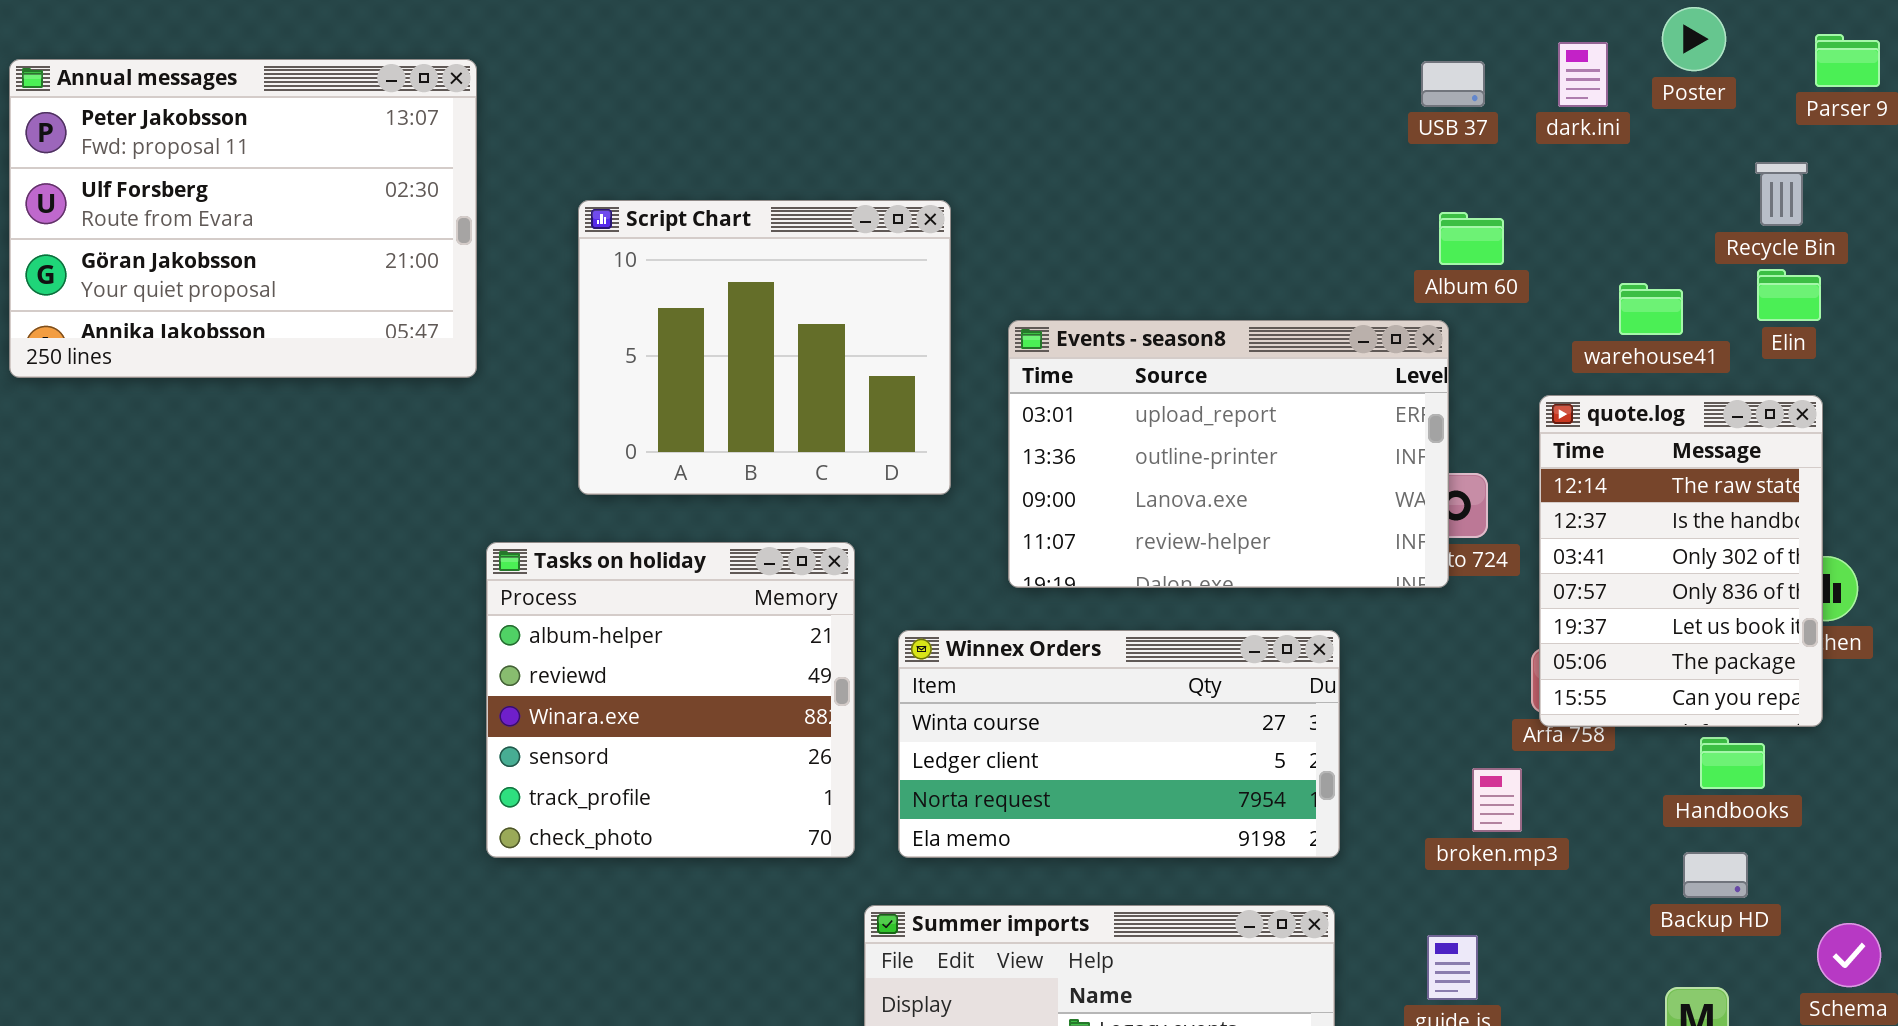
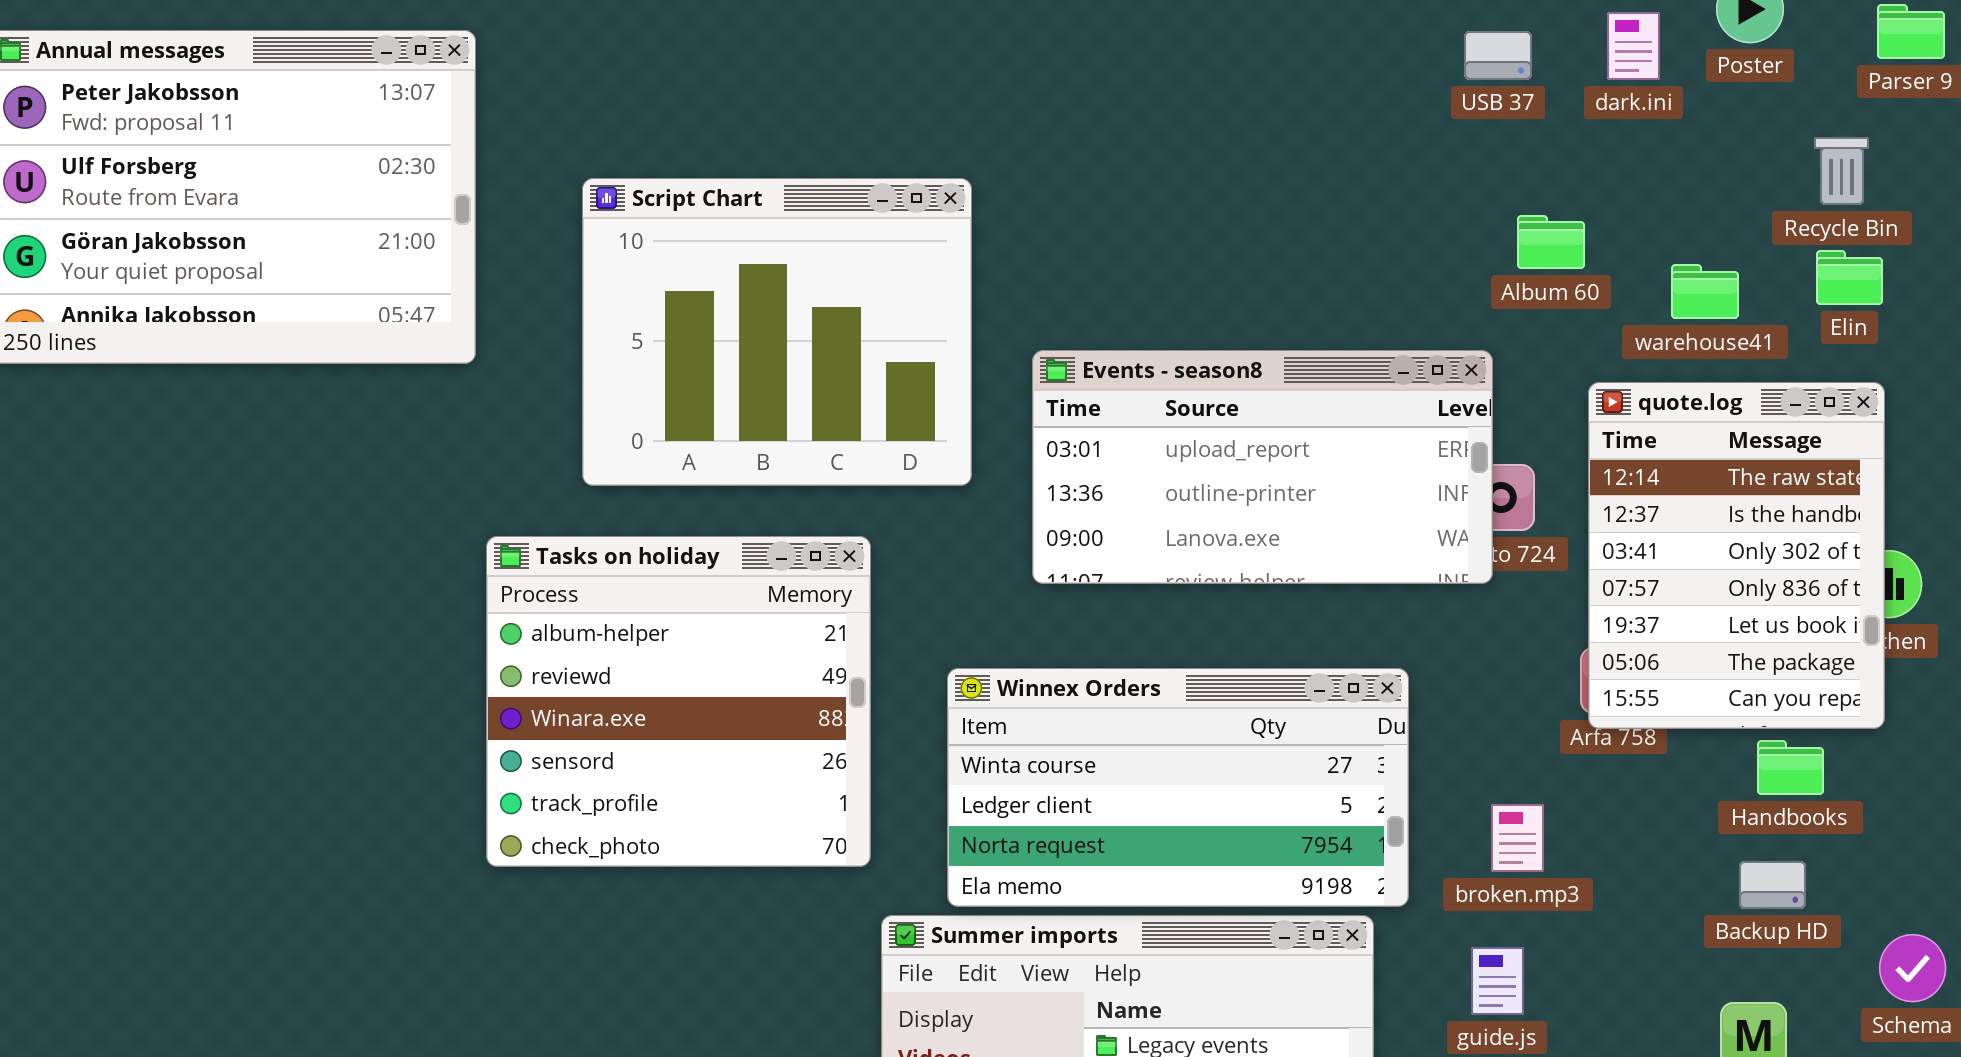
Album 60: [1439,212,1504,265] -> [1517,215,1585,269], moved
Events - season8: [1008,320,1449,588] -> [1032,350,1493,584], resized
Winnex Orders: [898,630,1340,858] -> [947,668,1409,907], moved
broken.mp3: [1472,768,1522,832] -> [1491,804,1544,872], moved

